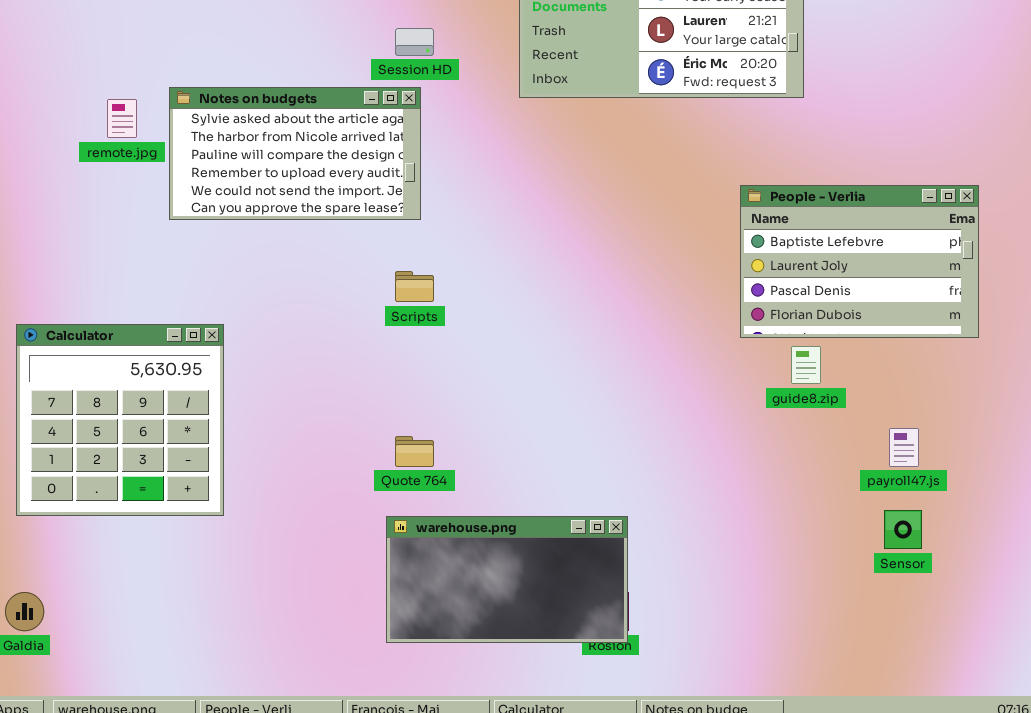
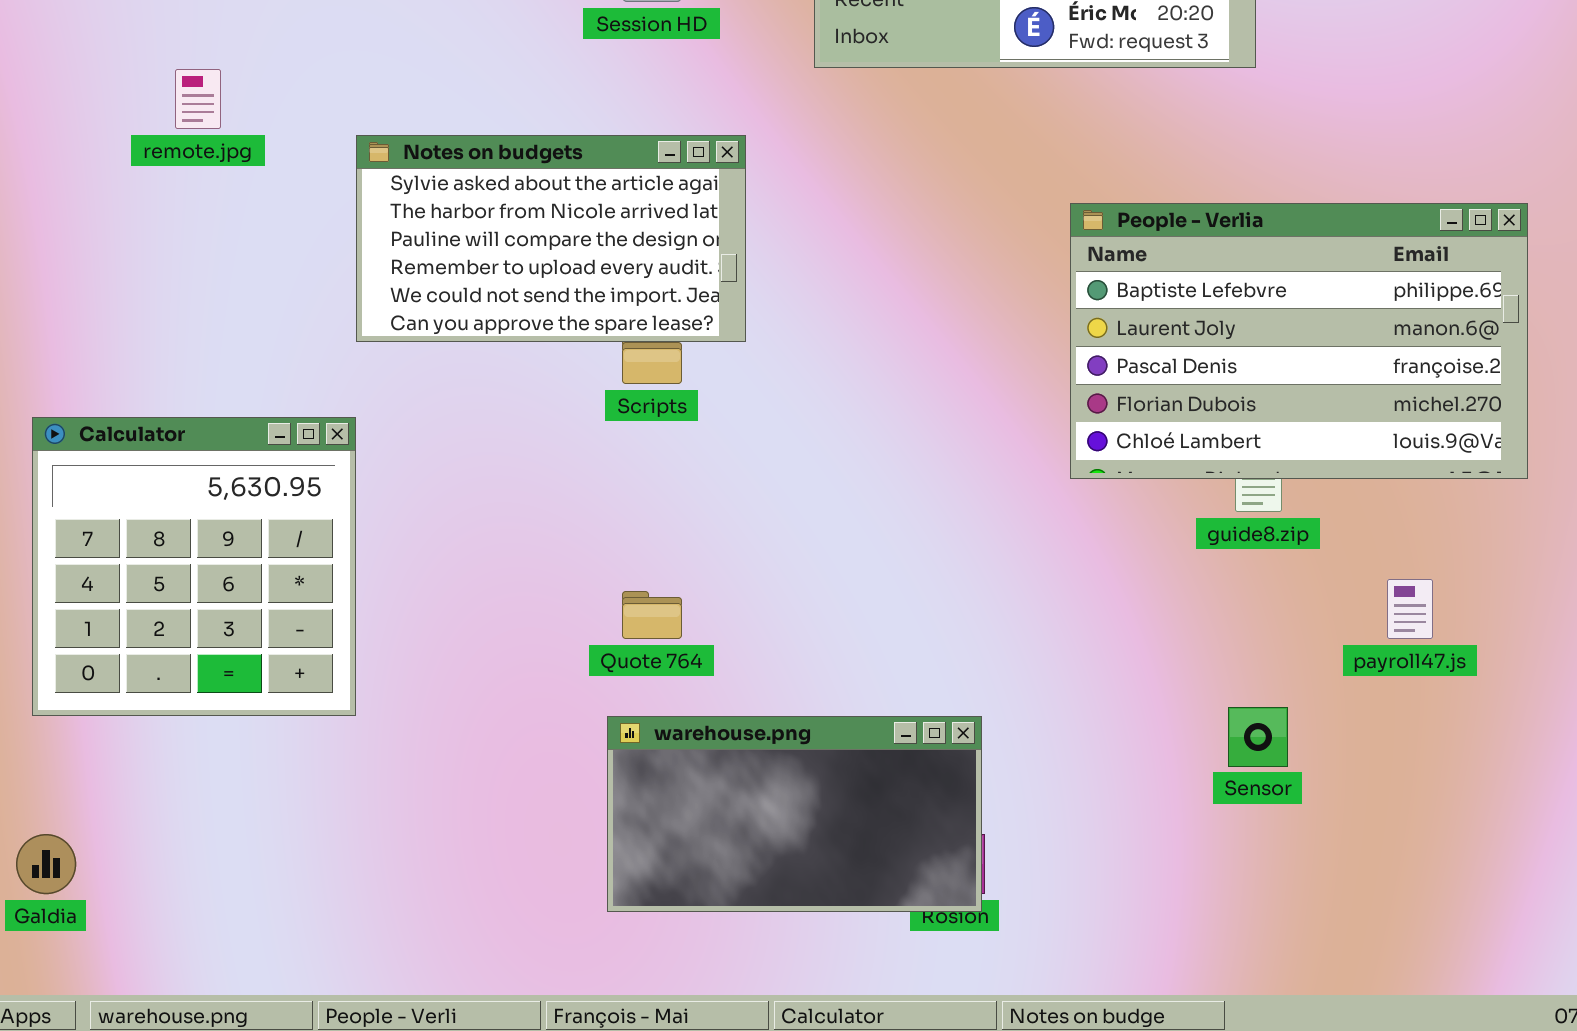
Notes on budgets: [169,87,421,220] -> [356,135,746,342], moved
People - Verlia: [740,185,979,338] -> [1070,203,1528,479], resized
Sensor: [884,510,922,549] -> [1228,707,1288,767], moved

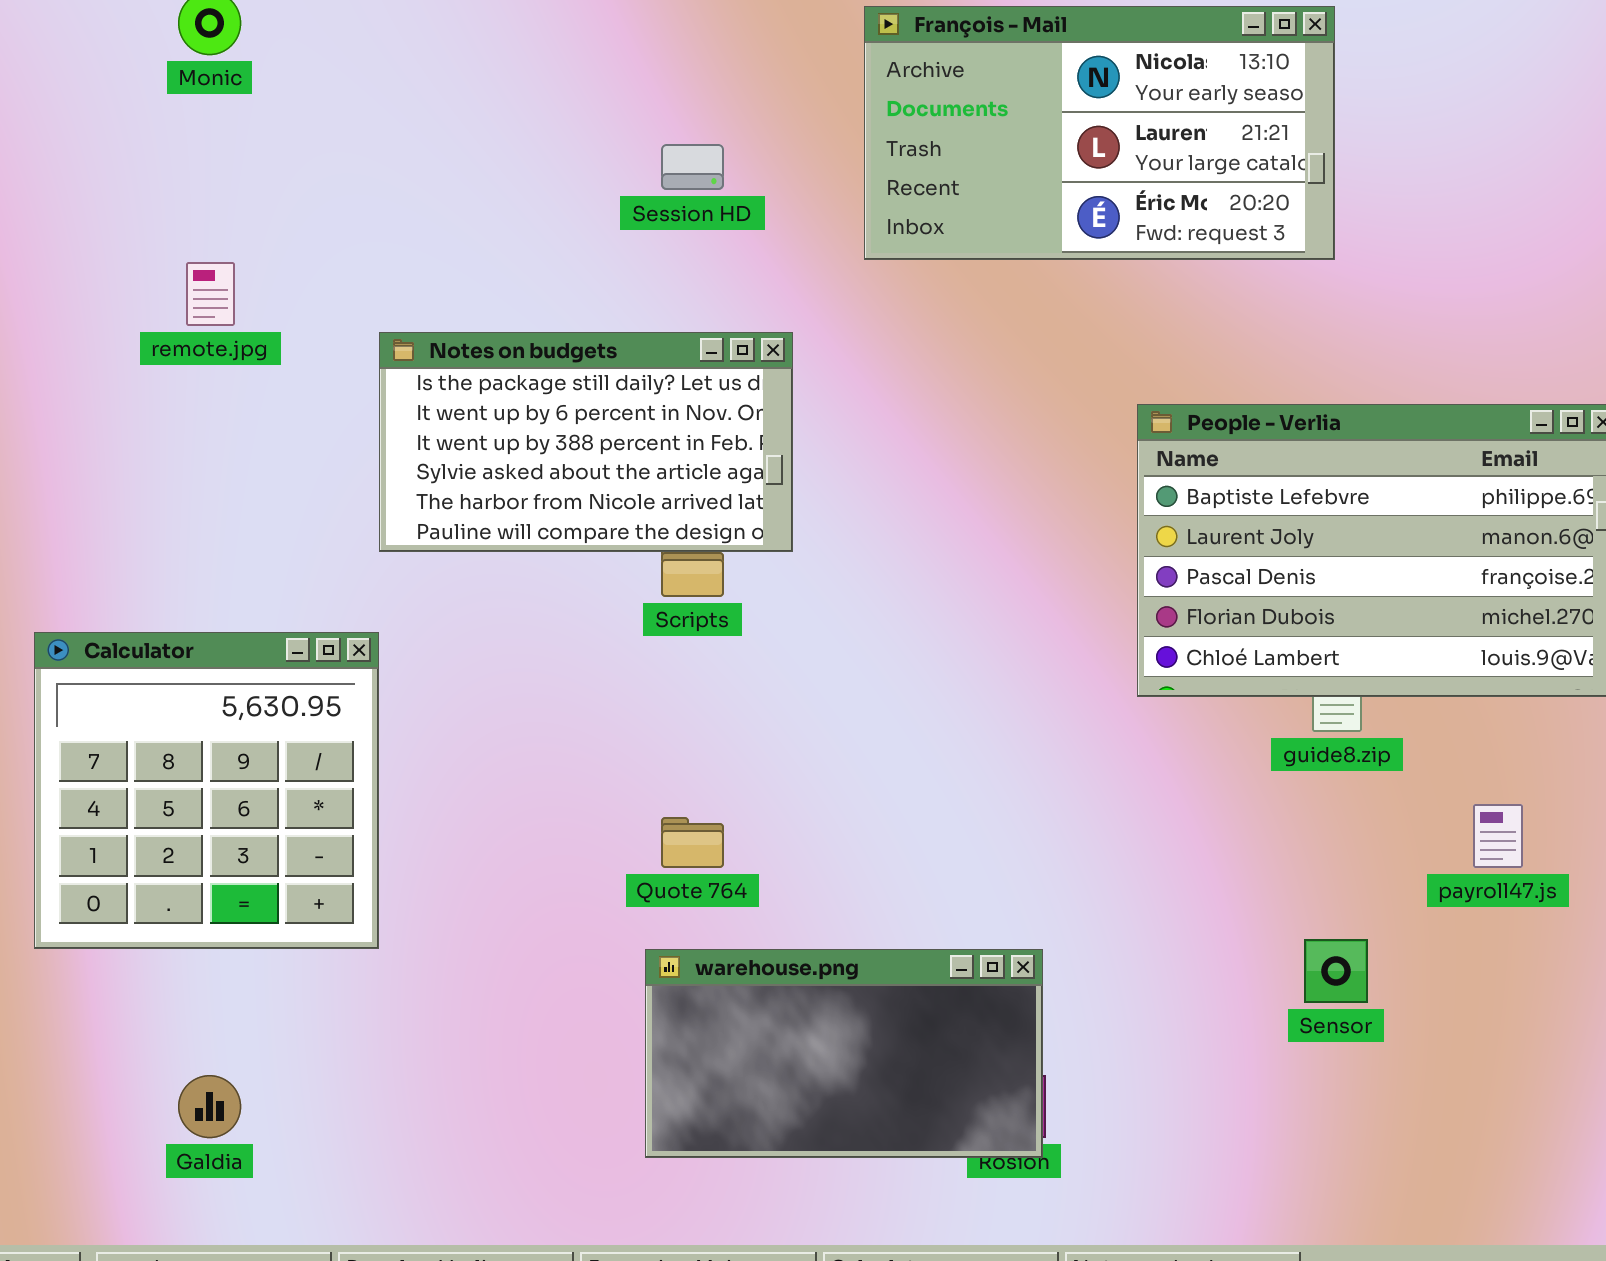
Notes on budgets: [356,135,746,342] -> [379,332,793,552], scrolled up 3 rows
Galdia: [16,834,76,894] -> [178,1075,241,1138], moved

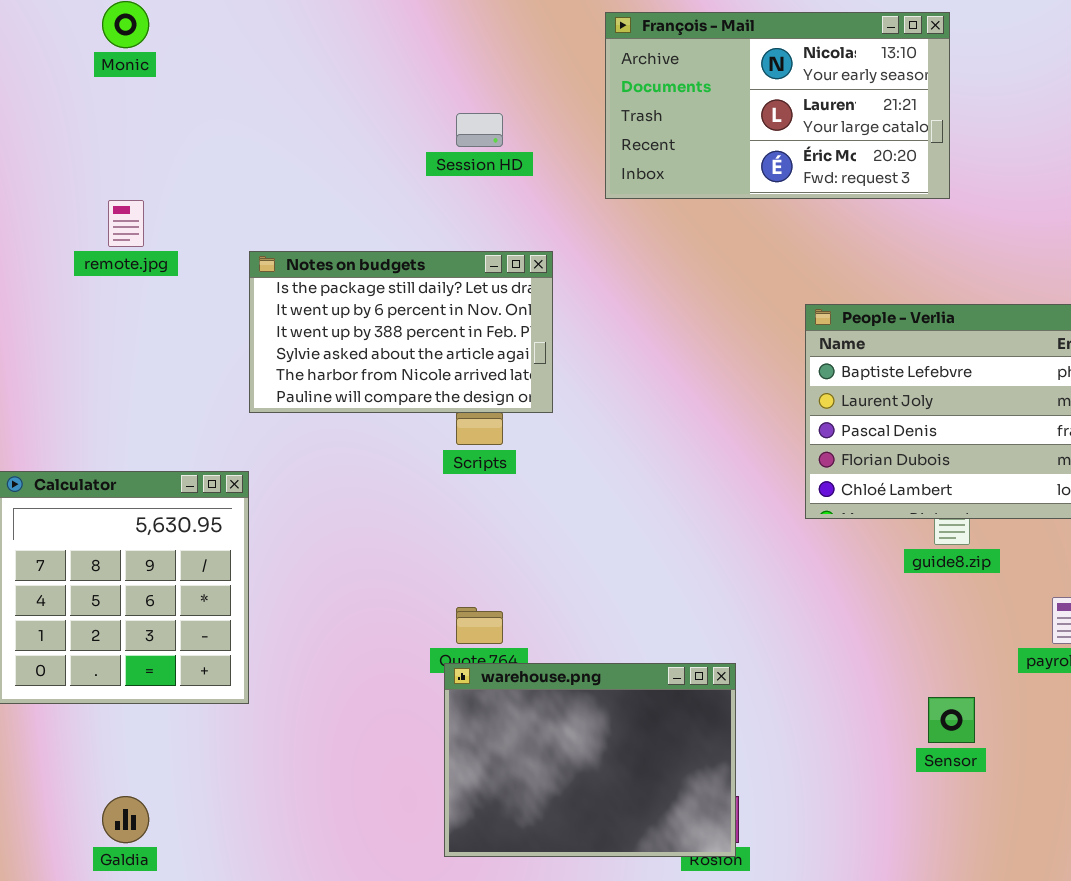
warehouse.png: [645,949,1043,1158] -> [444,663,736,857], resized

